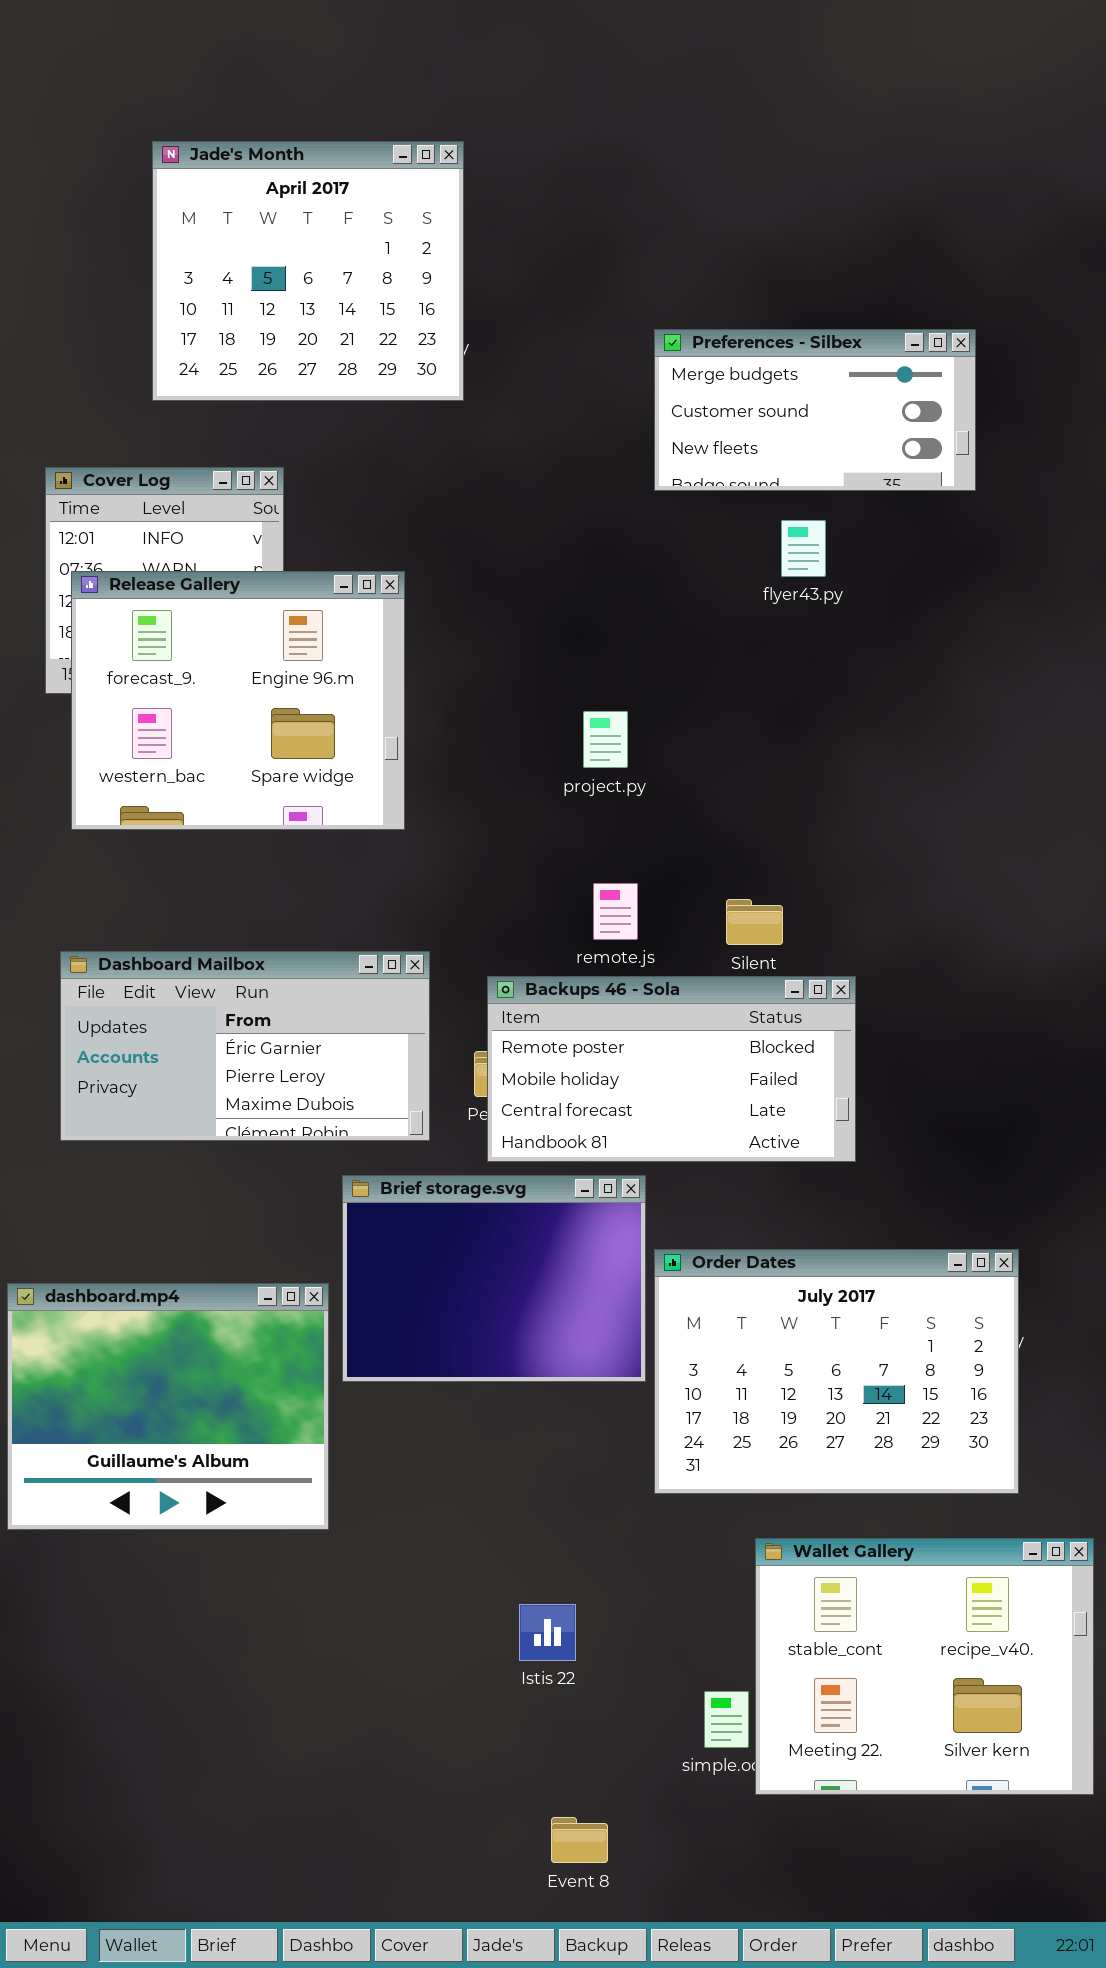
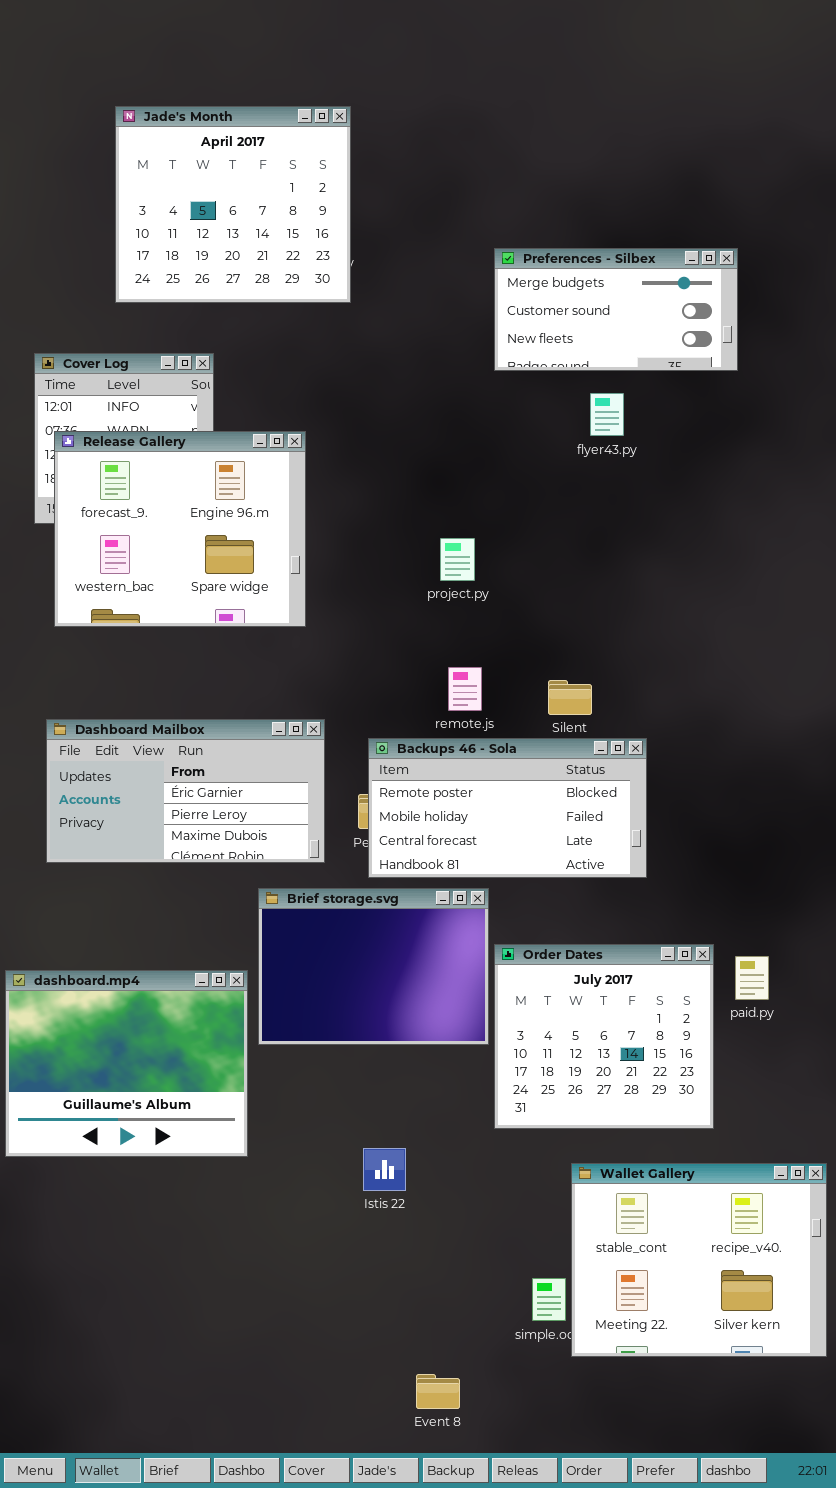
Order Dates: [654,1249,1019,1494] -> [494,944,714,1129], resized
Istis 22: [519,1604,576,1661] -> [363,1148,406,1191], moved

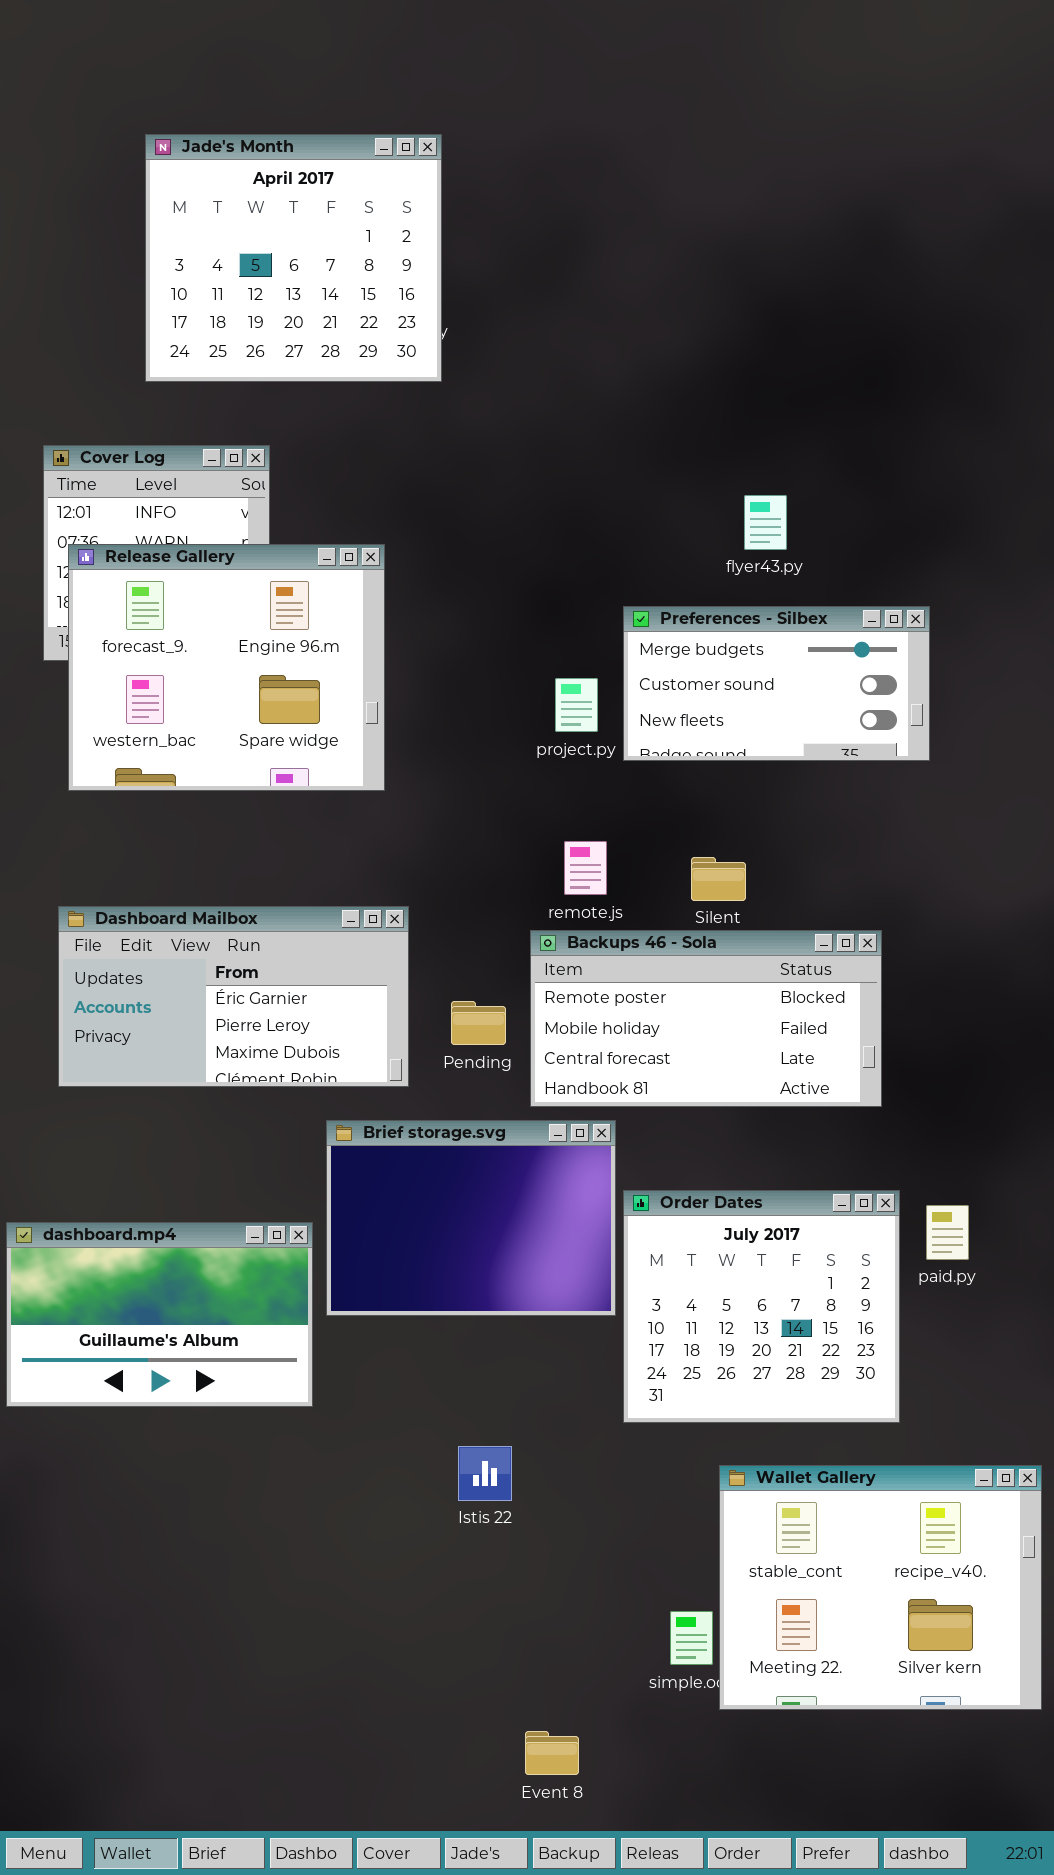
Preferences - Silbex: [494,248,738,371] -> [623,606,930,761], moved
Backups 46 - Sola: [368,738,647,878] -> [530,930,882,1107], moved
dashboard.mp4: [5,970,248,1157] -> [6,1222,313,1407], resized

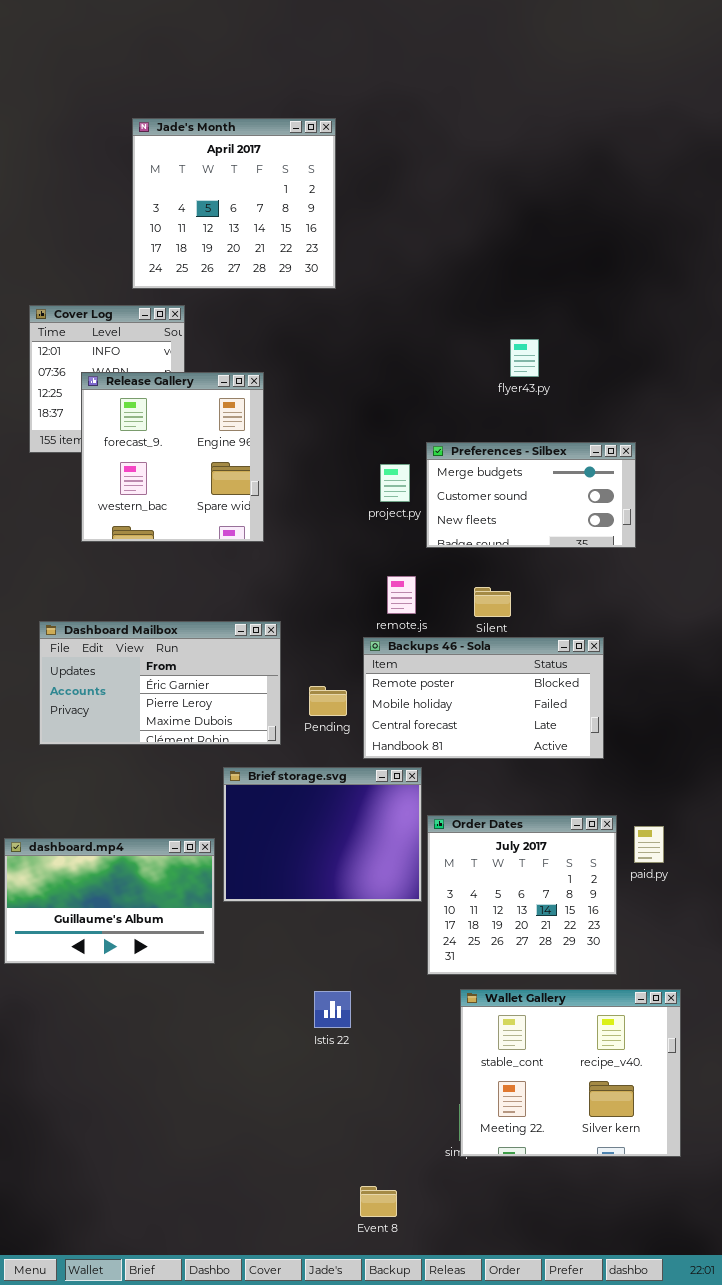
Jade's Month: [145,134,442,382] -> [132,118,336,289], moved
Release Gallery: [68,544,385,791] -> [81,372,264,542], resized
Preferences - Silbex: [623,606,930,761] -> [426,442,636,548], moved
Wallet Gallery: [719,1465,1042,1710] -> [460,989,681,1157], moved

